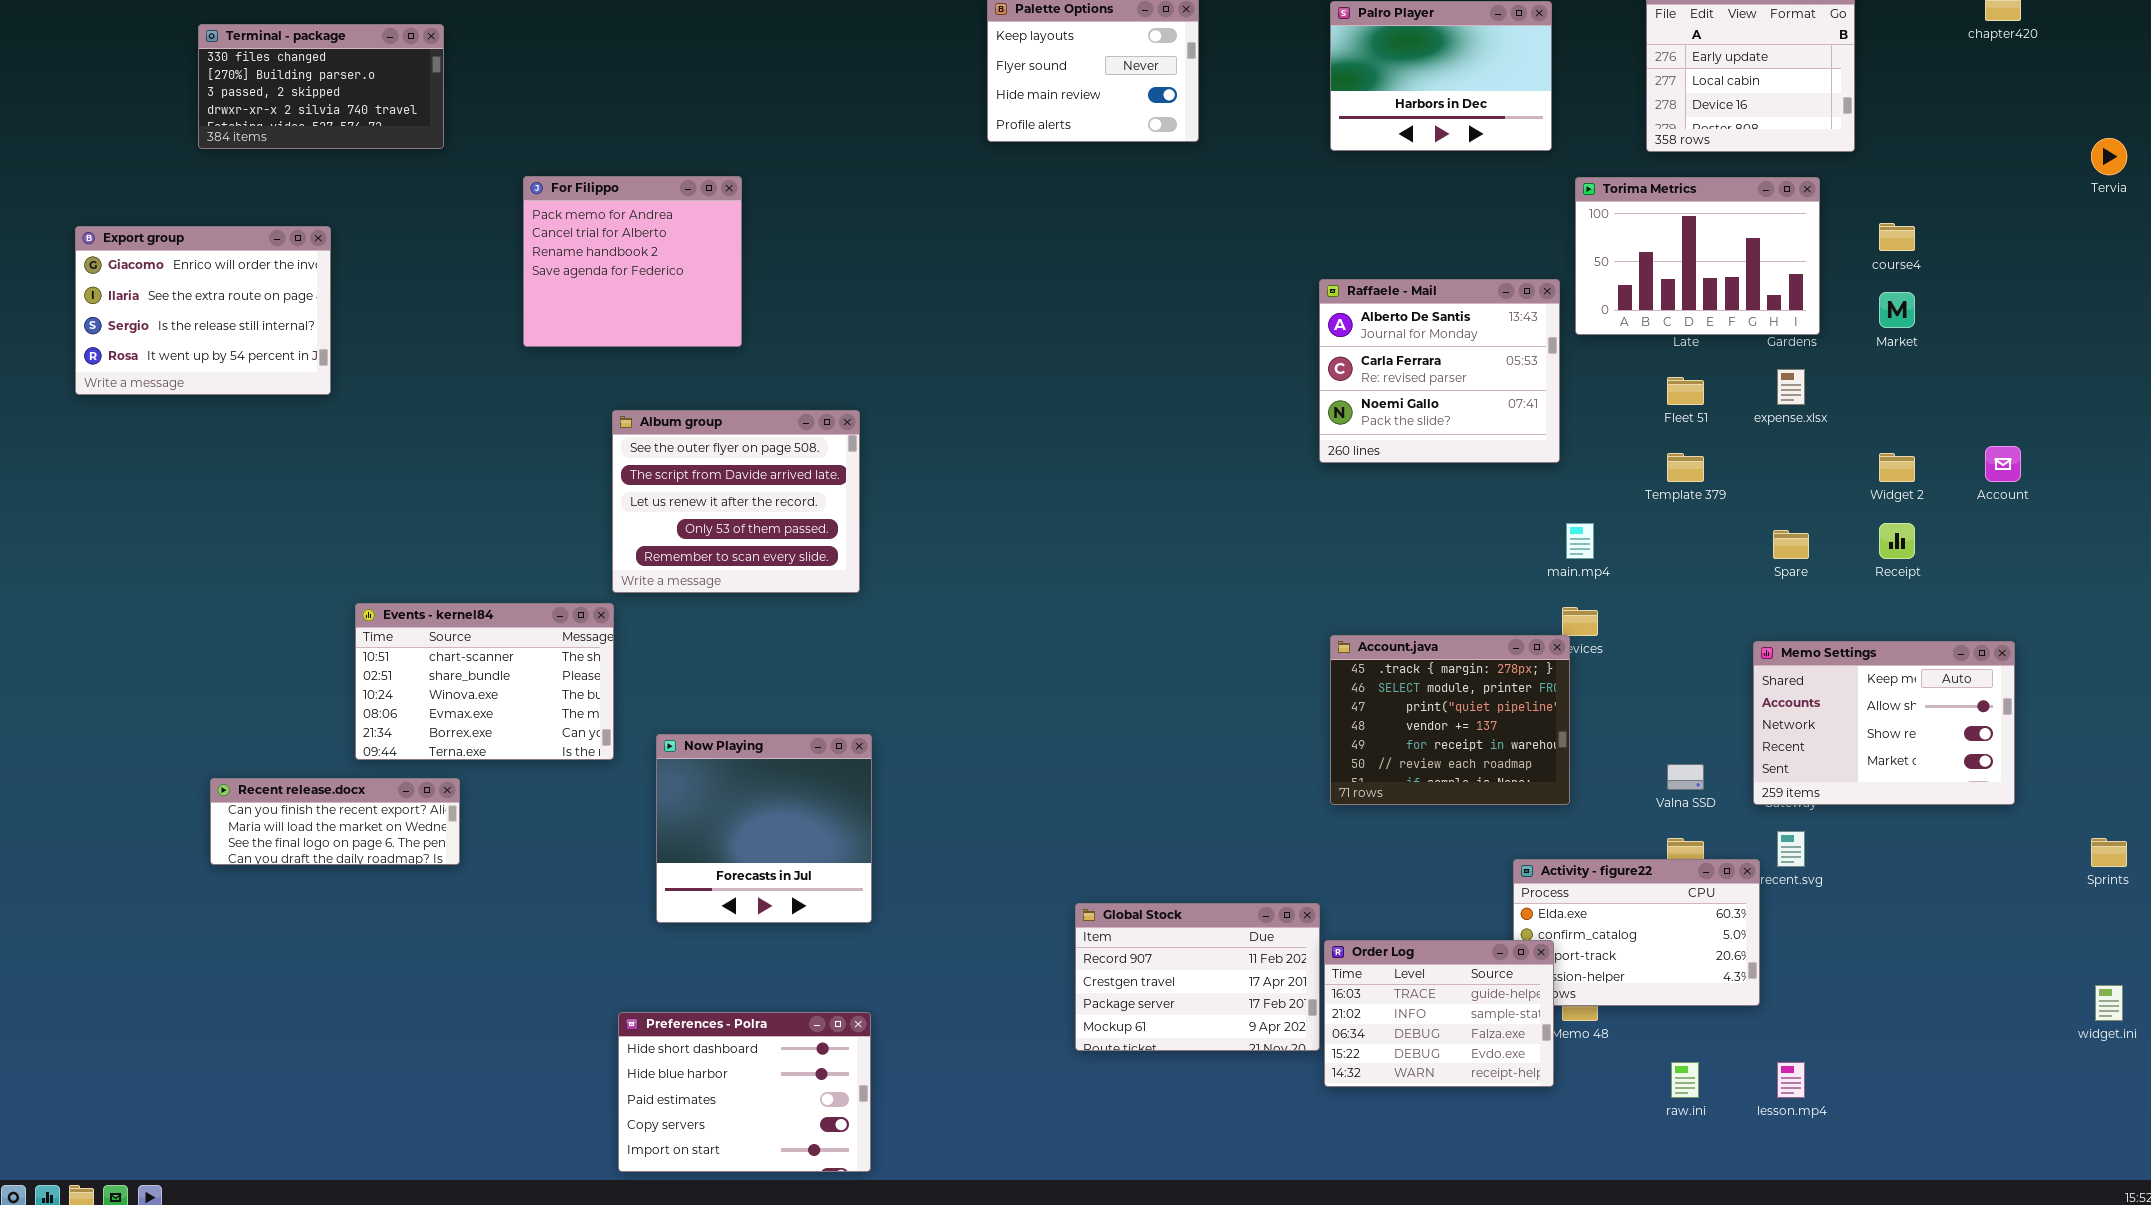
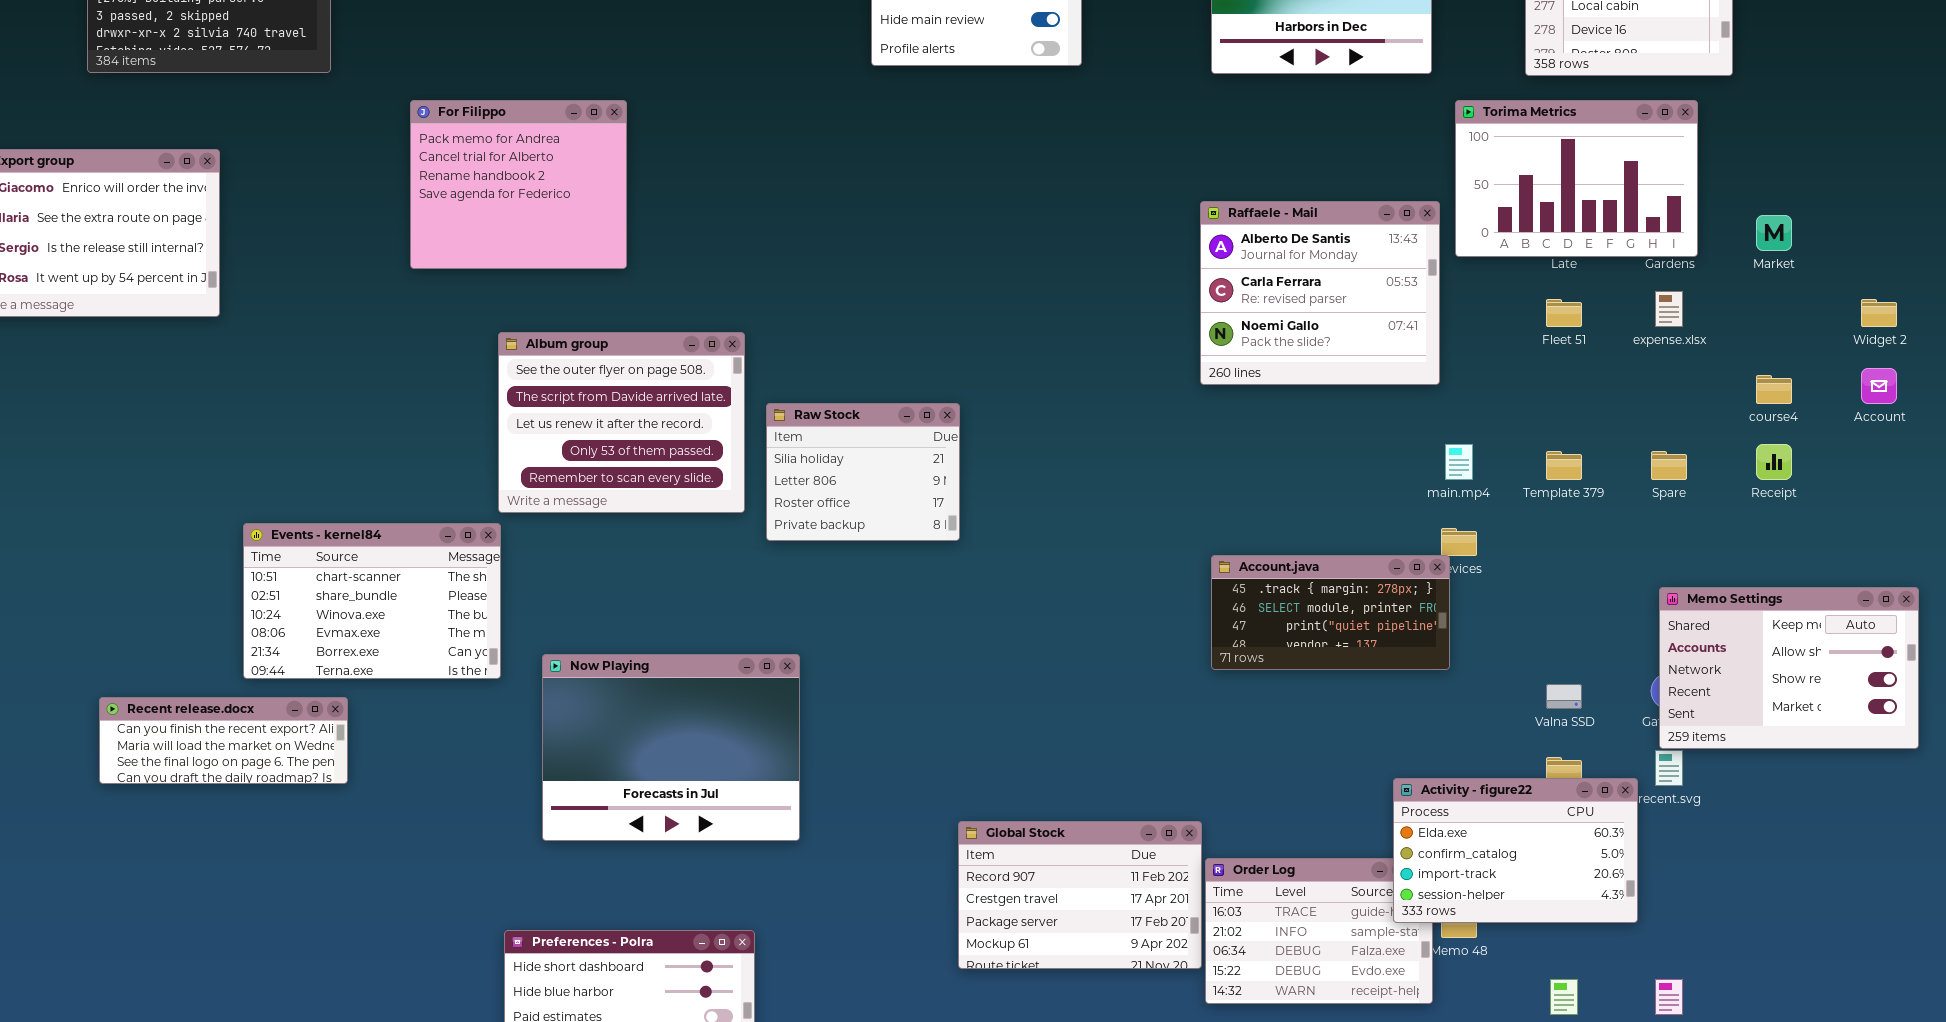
course4: [1879,223,1915,251] -> [1756,375,1792,404], moved
Template 379: [1667,453,1704,482] -> [1546,451,1582,480], moved
Widget 2: [1879,453,1915,482] -> [1861,299,1897,327], moved
Raw Stock: none -> [766,403,960,541], opened
Account.java: [1330,635,1570,805] -> [1211,555,1450,670], resized
Memo Settings: [1753,641,2015,805] -> [1659,587,1919,749], moved
Now Playing: [656,734,872,923] -> [542,654,800,841], resized
Activity - figure22: [1513,859,1760,1006] -> [1393,778,1638,923], raised

